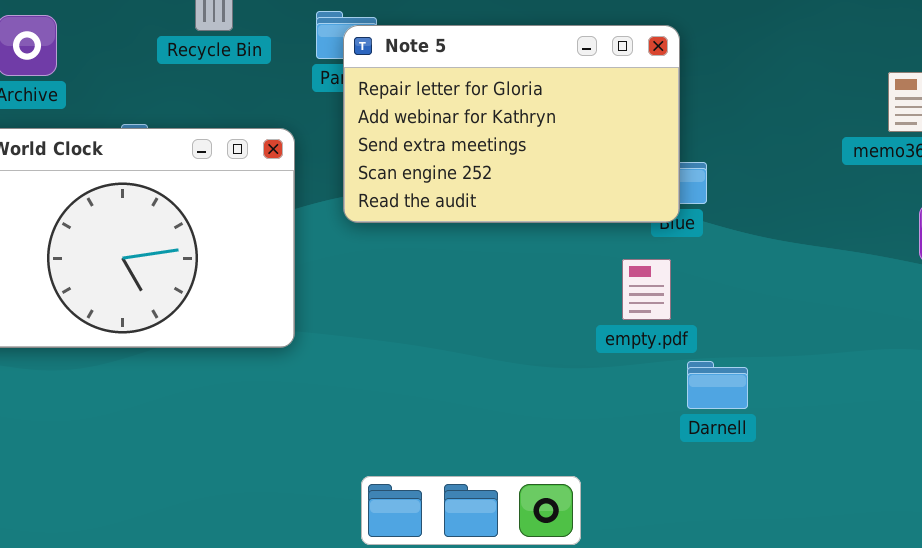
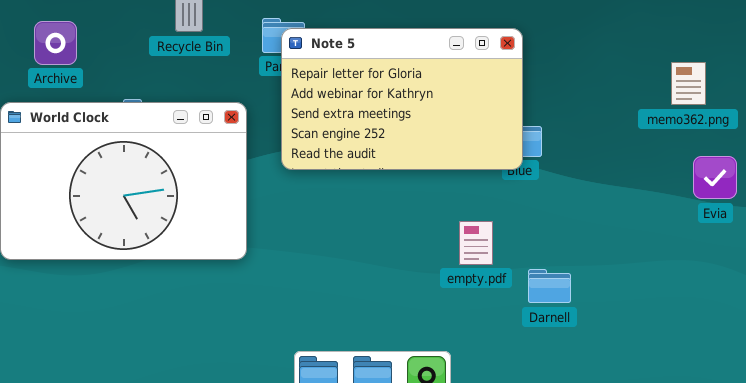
empty.pdf: [622,259,671,320] -> [459,221,493,265], moved

